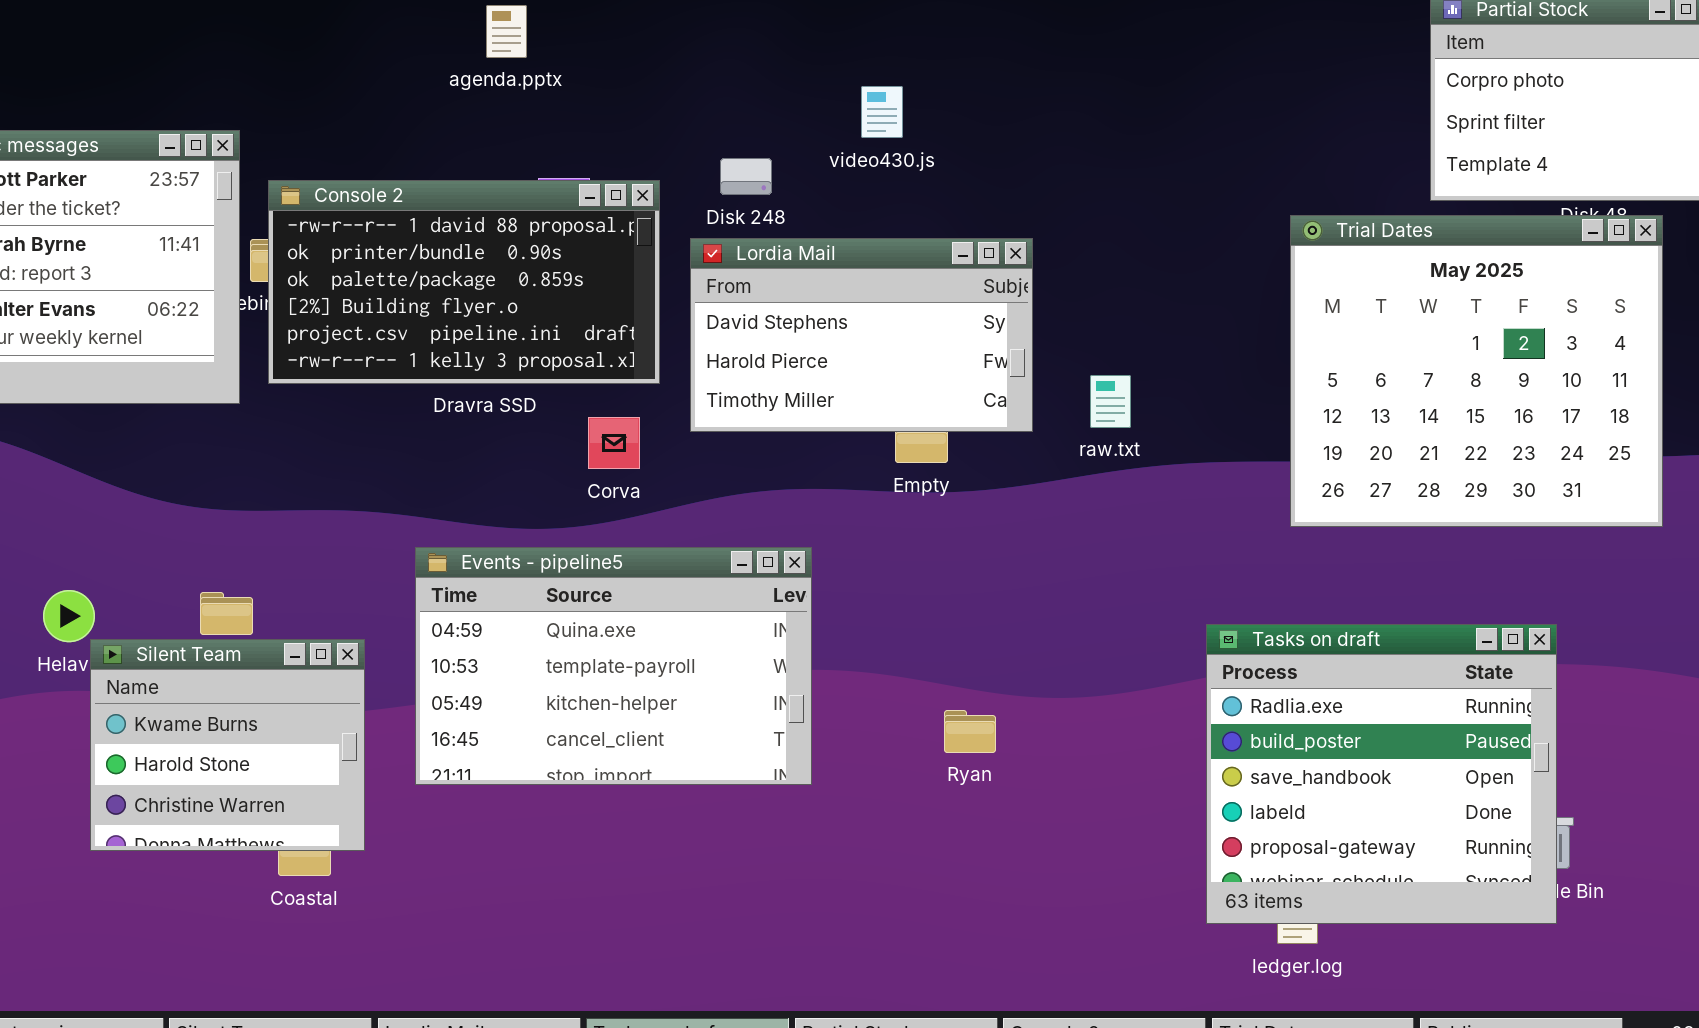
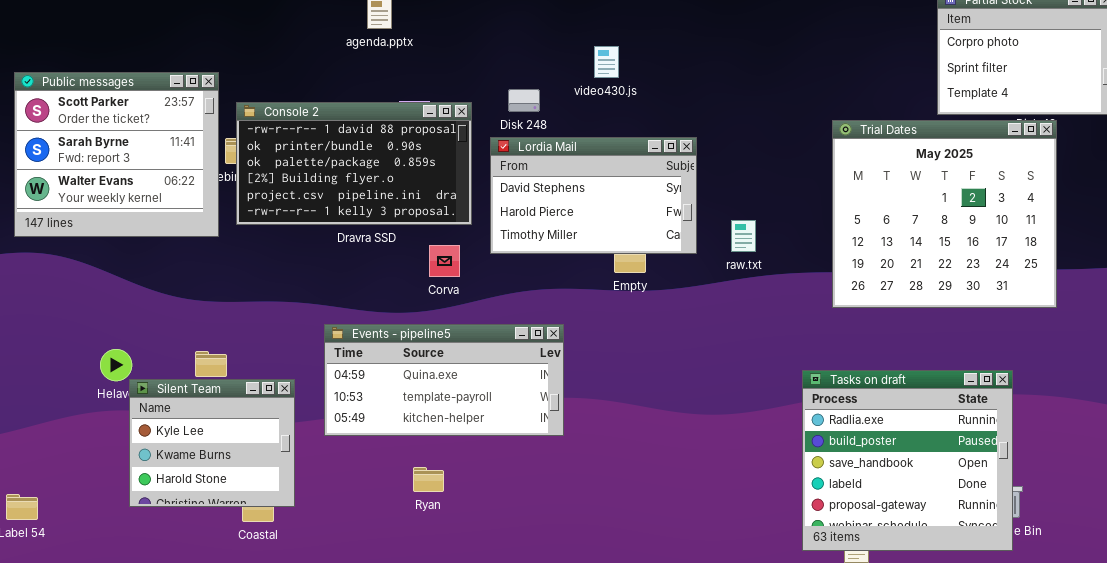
Trial Dates: [1290,215,1663,527] -> [832,120,1057,308], moved
Events - pipeline5: [415,547,812,785] -> [324,324,564,436], resized
Silent Team: [90,639,365,851] -> [129,379,295,507], scrolled up 1 row
Ryan: [944,710,996,753] -> [413,467,444,492], moved

